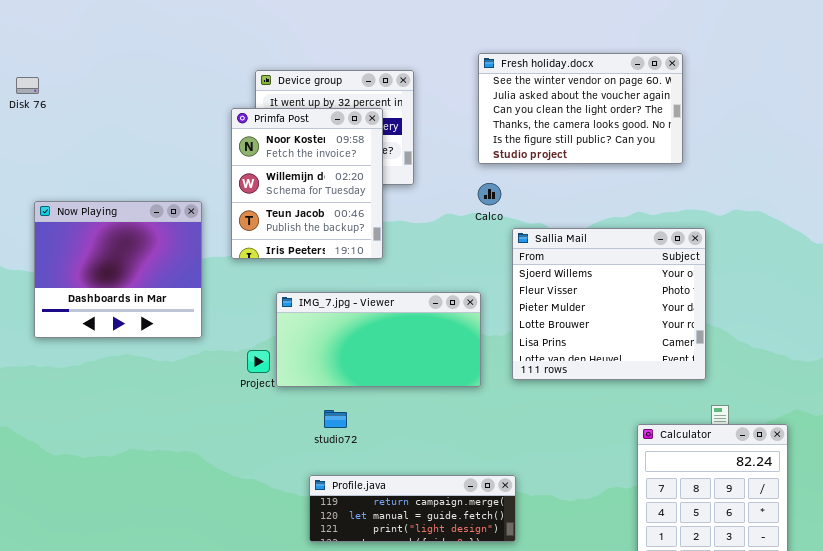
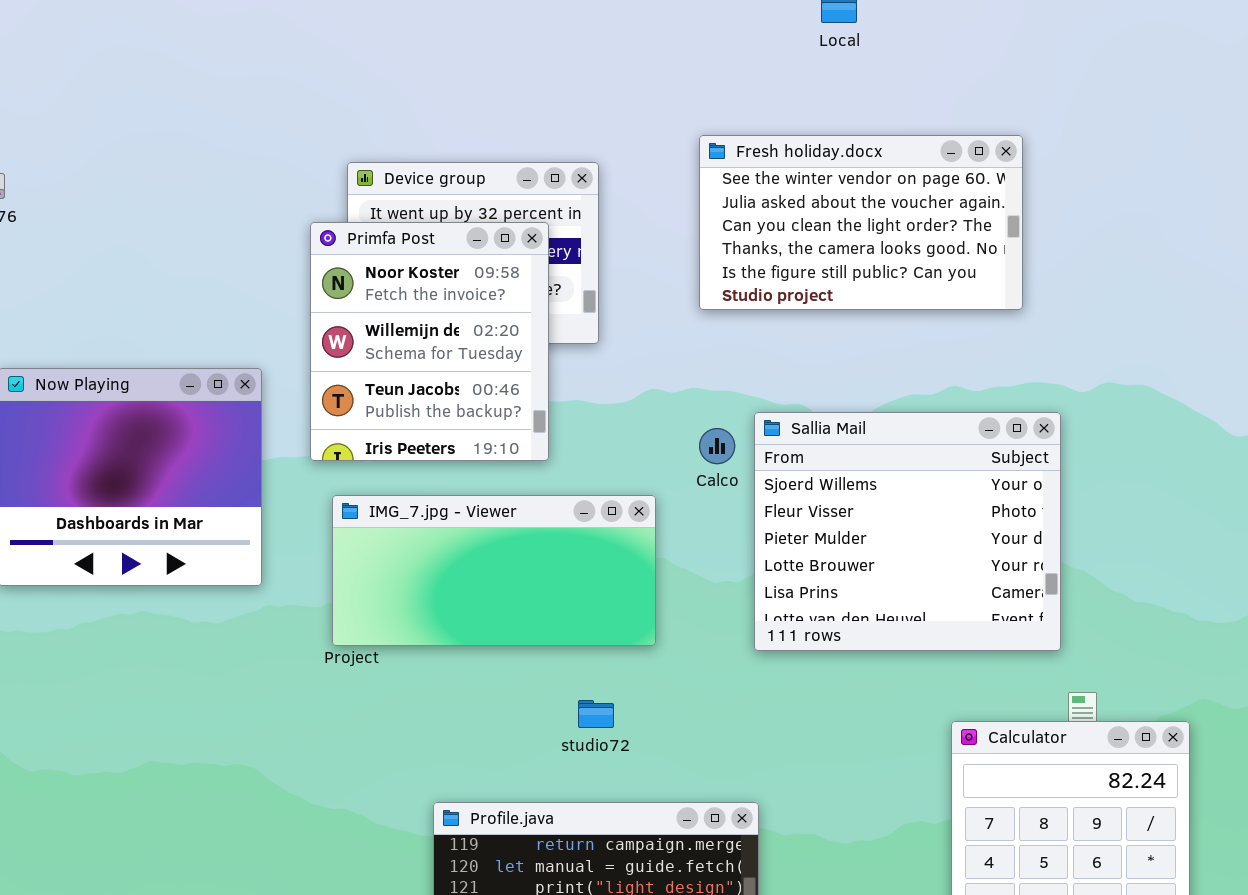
Calco: [478,183,501,205] -> [699,428,735,464], moved
IMG_7.jpg - Viewer: [276,292,481,387] -> [332,495,656,646], moved
studio72: [324,410,347,428] -> [578,700,614,728], moved

